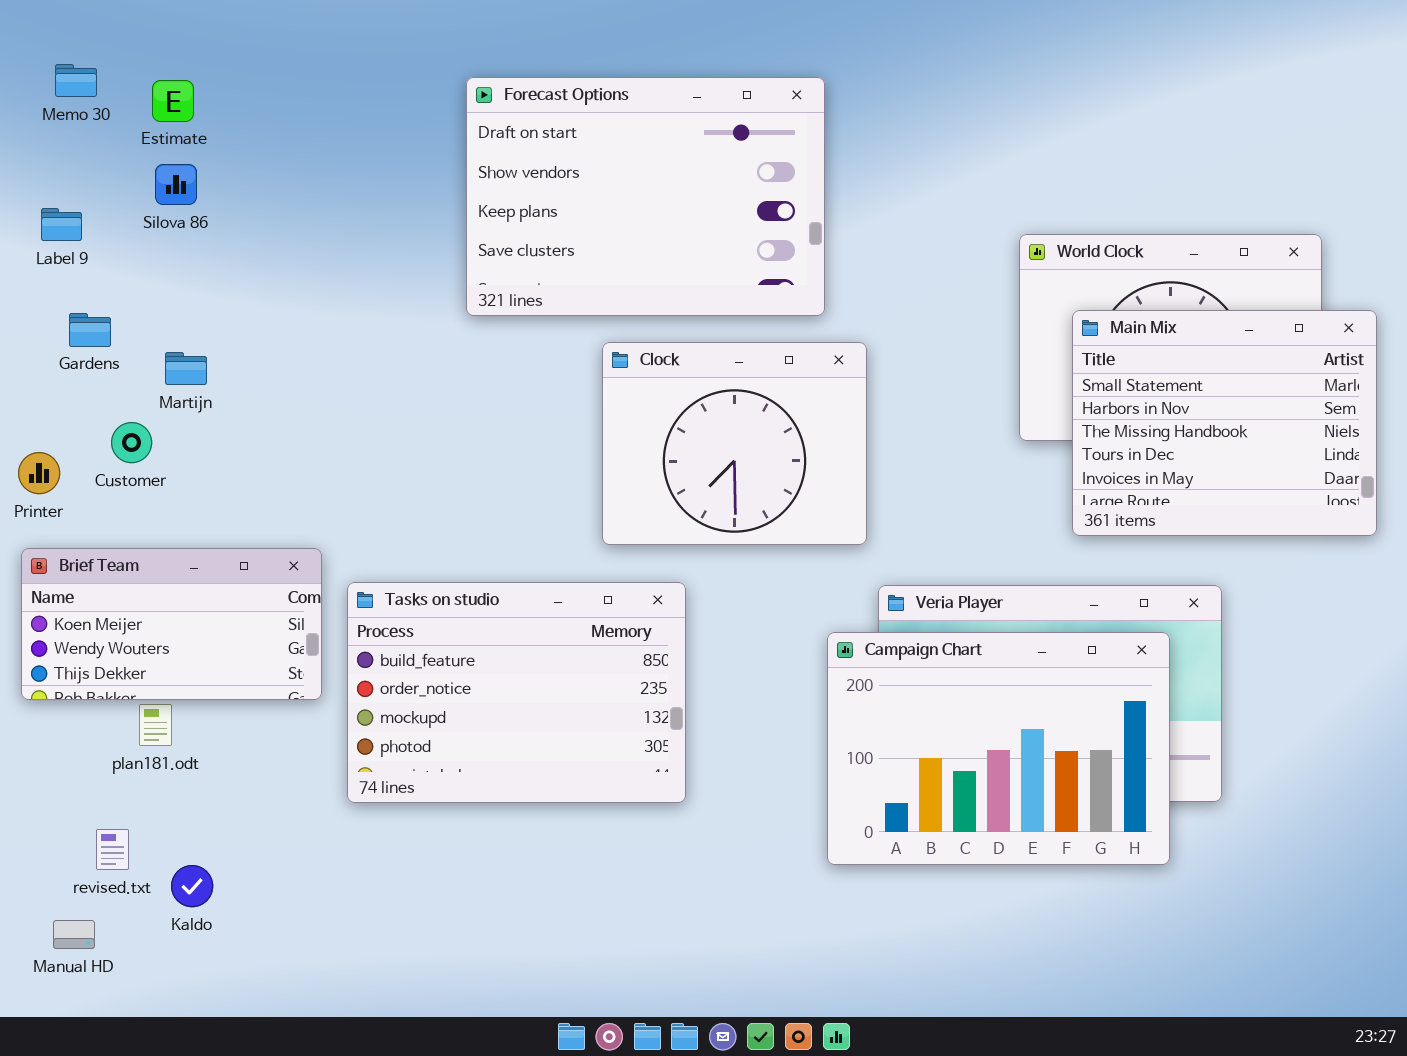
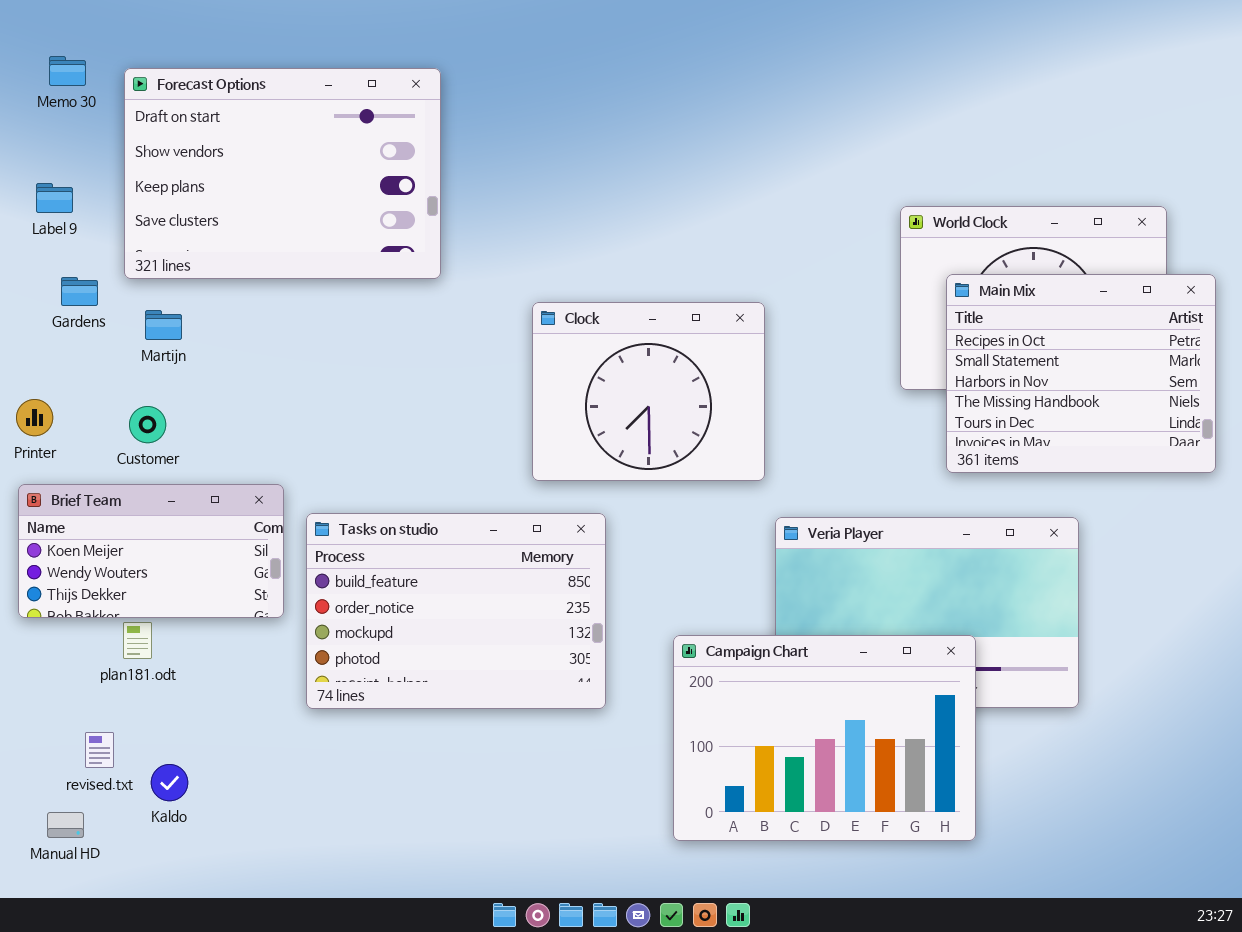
Forecast Options: [466,77,825,316] -> [124,68,441,279], moved
Main Mix: [1072,310,1377,536] -> [946,274,1216,473], scrolled up 1 row
Customer: [111,422,152,463] -> [129,406,166,443], moved
Campaign Chart: [827,632,1170,865] -> [673,635,976,841], moved

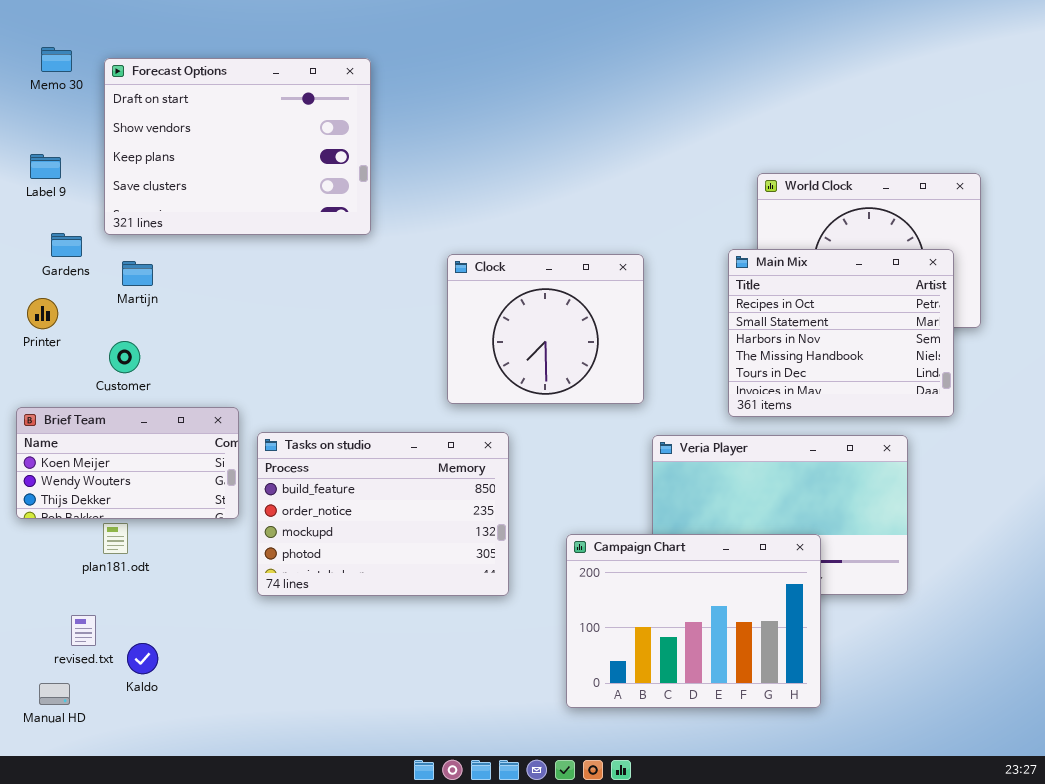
Main Mix: [946,274,1216,473] -> [728,249,954,417], moved
Printer: [16,399,53,436] -> [27,298,58,329], moved

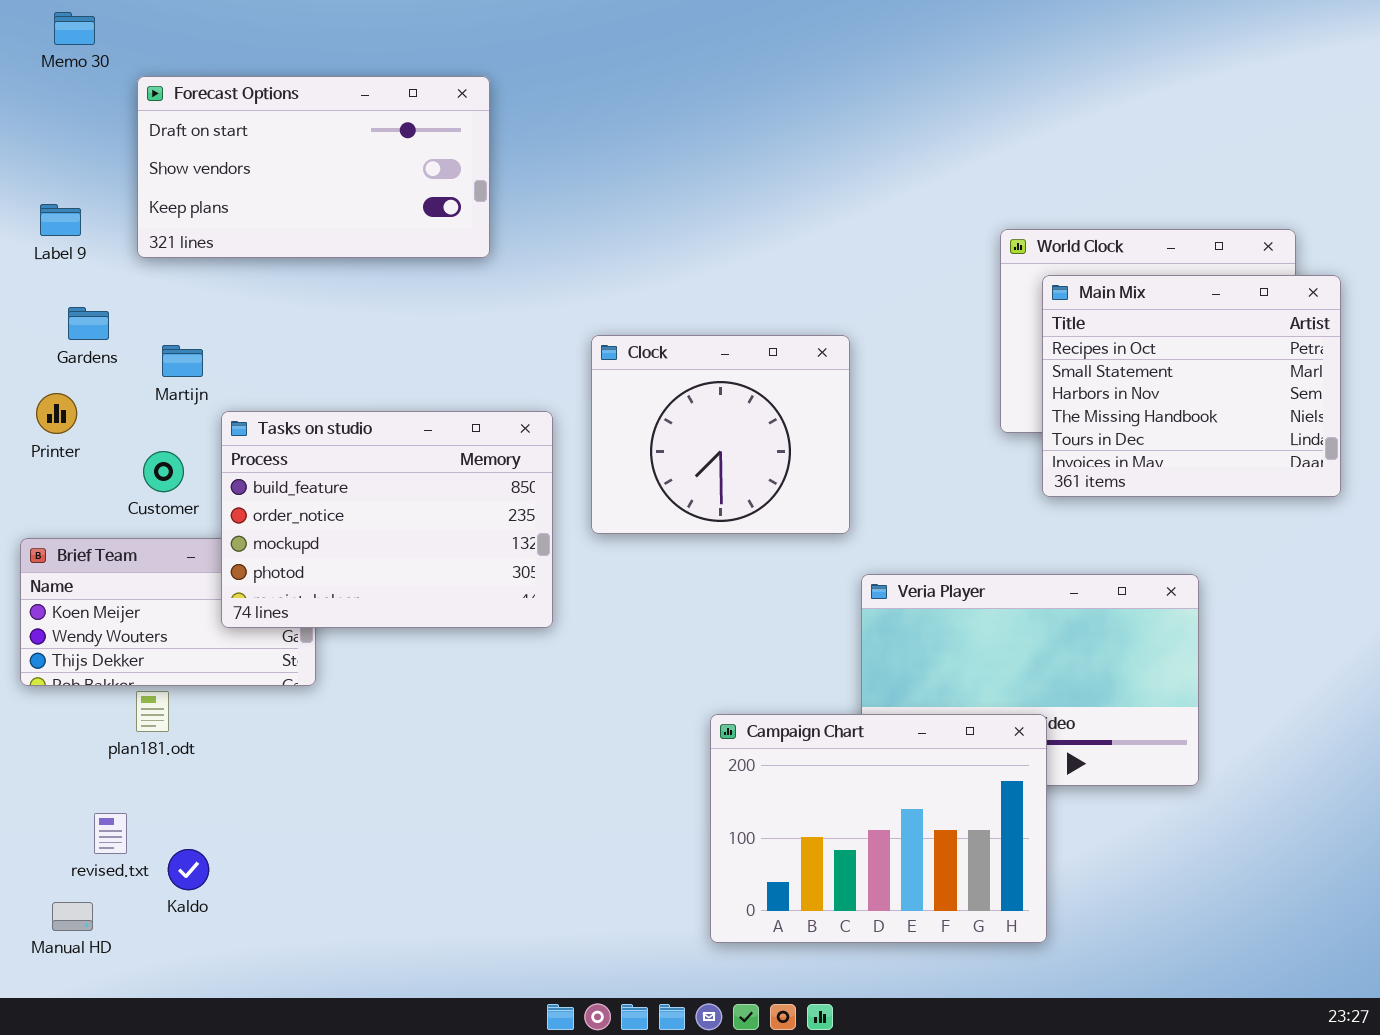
Memo 30: [41,47,72,72] -> [54,12,95,45], moved
Forecast Options: [104,58,371,235] -> [137,76,490,258], resized
Main Mix: [728,249,954,417] -> [1042,275,1341,497], moved
Tasks on studio: [257,432,509,596] -> [221,411,553,628], moved
Campaign Chart: [566,534,821,708] -> [710,714,1047,943], moved

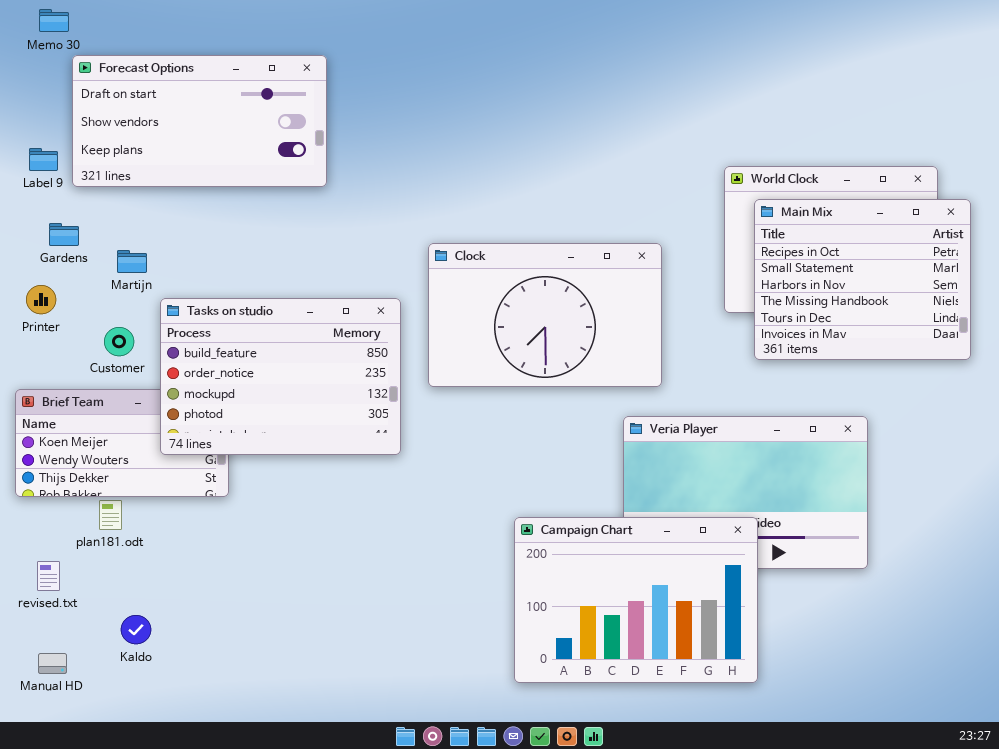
Forecast Options: [137,76,490,258] -> [72,55,327,187], moved
Clock: [591,335,850,534] -> [428,243,662,387], resized
revised.txt: [94,813,127,854] -> [37,561,60,591], moved

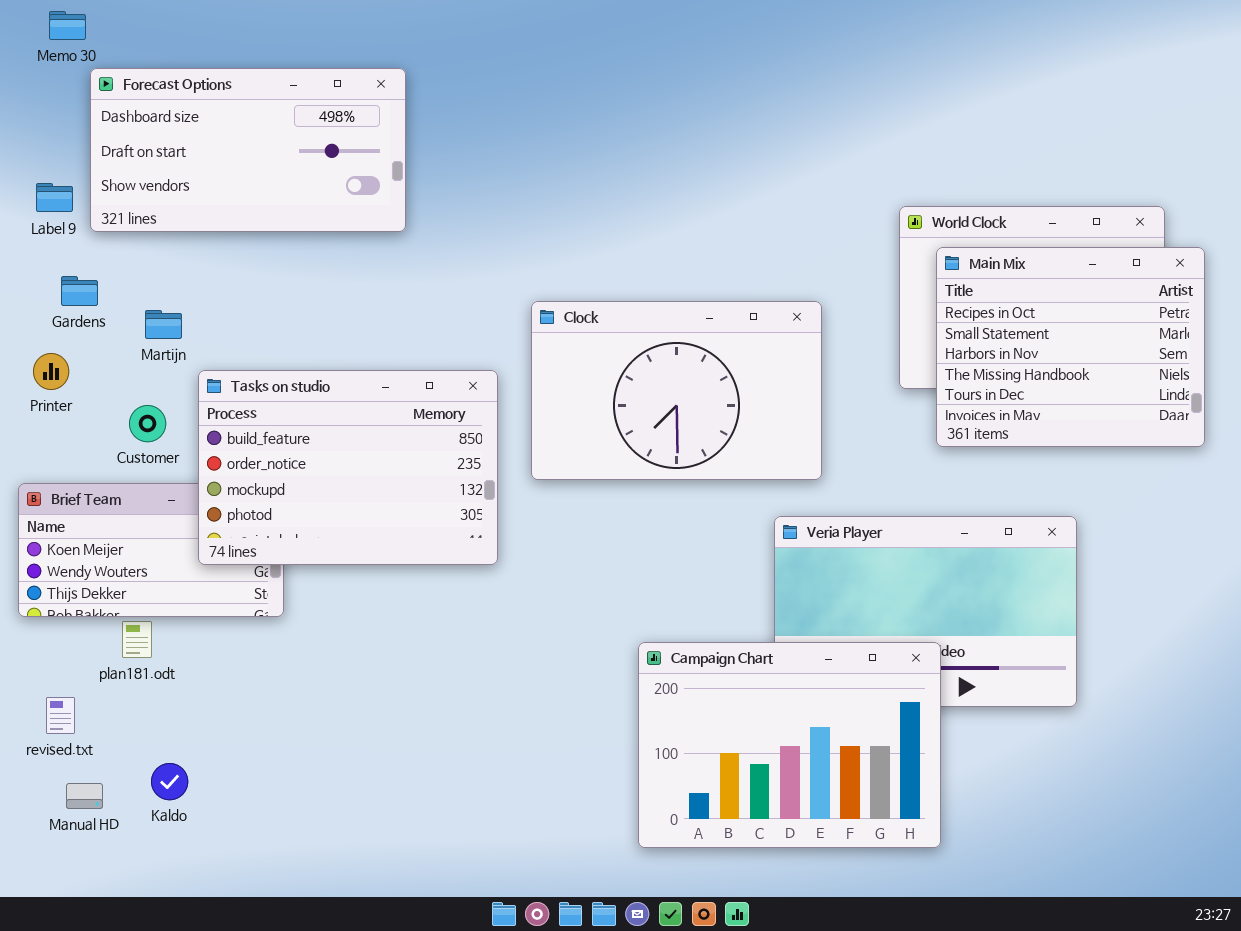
Forecast Options: [72,55,327,187] -> [90,68,406,232], scrolled up 1 row
Manual HD: [38,653,67,674] -> [66,783,103,809], moved

